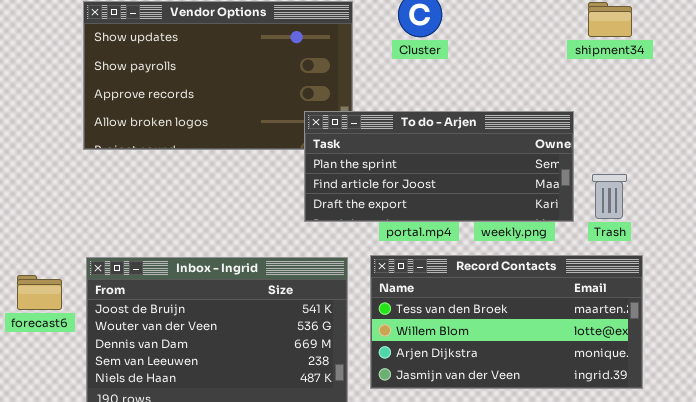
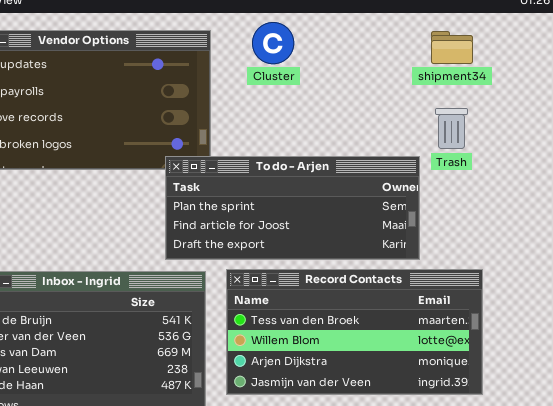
To do - Arjen: [304,111,574,222] -> [165,156,420,260], moved
Trash: [592,174,627,219] -> [435,108,468,149], moved

